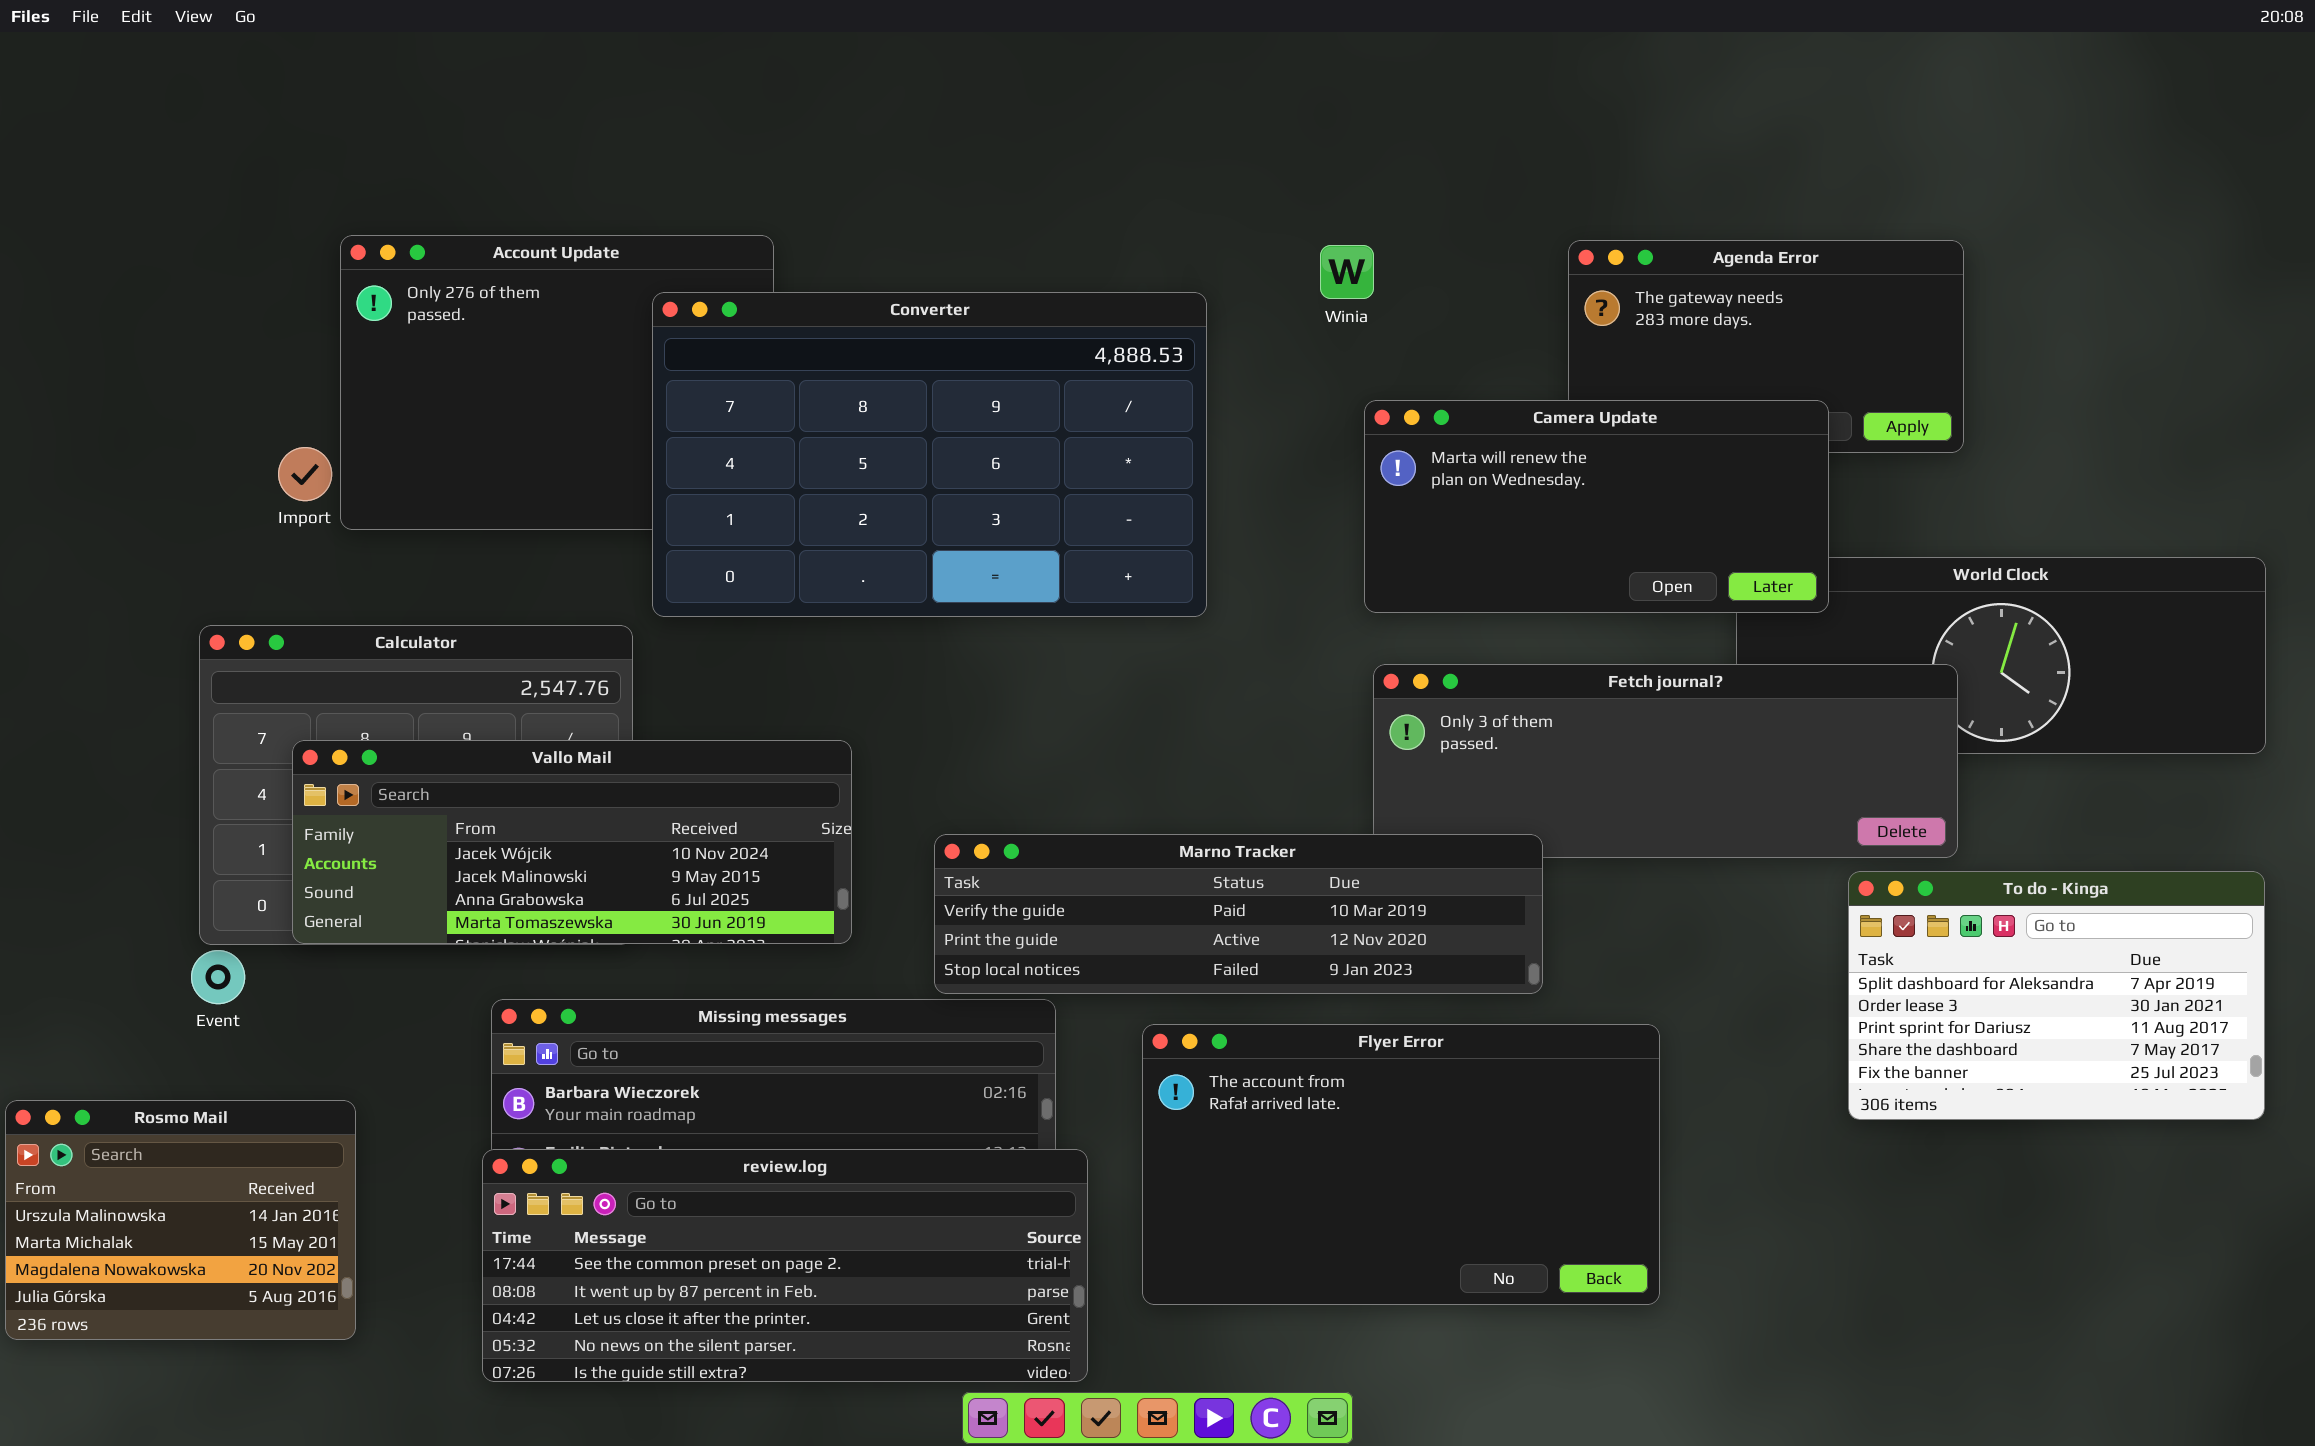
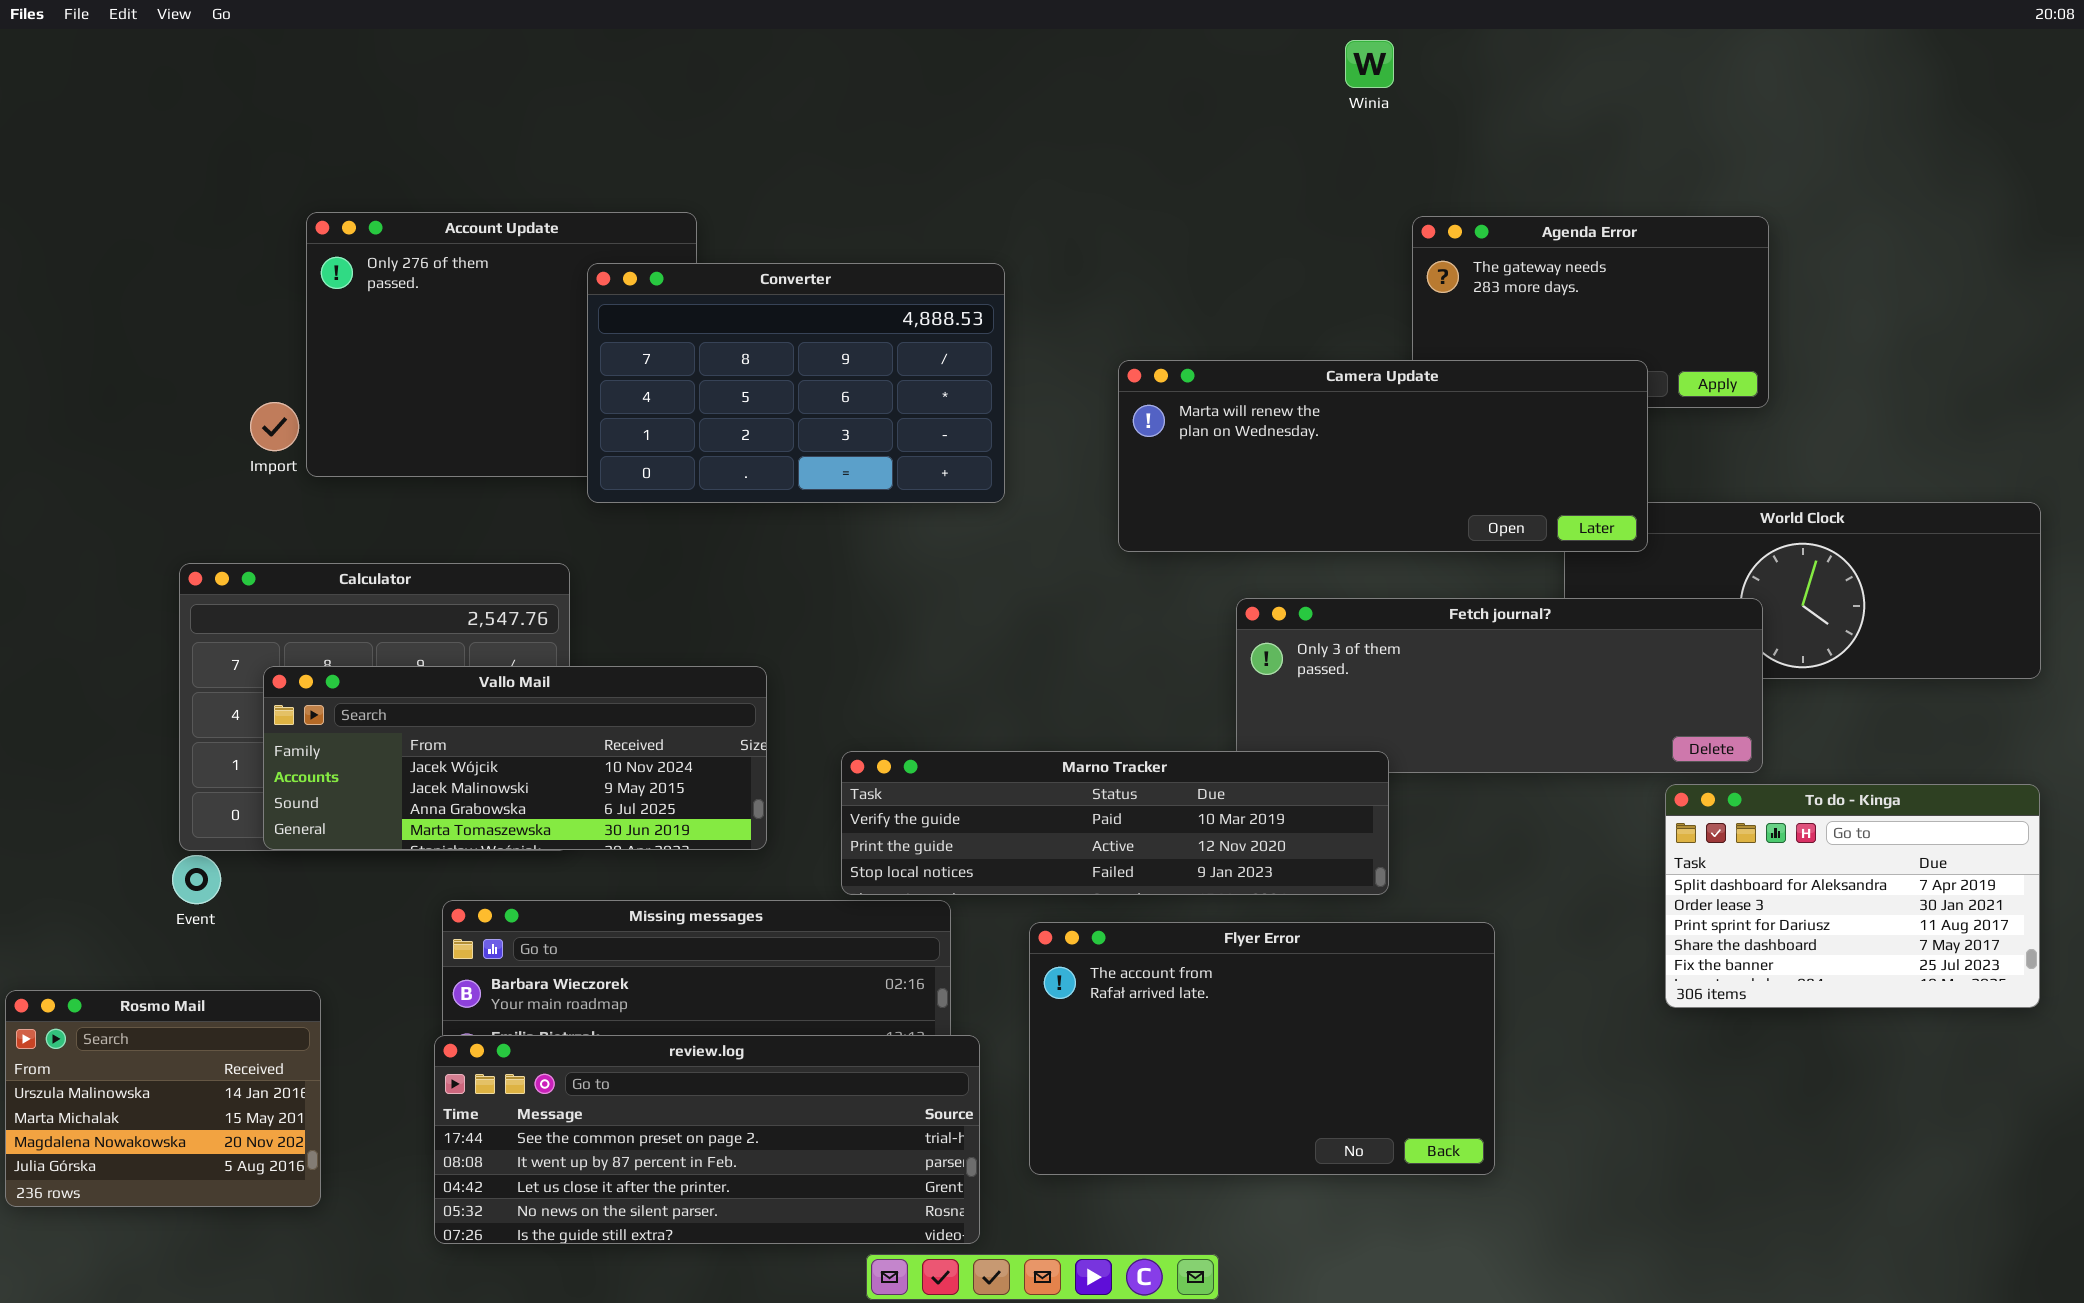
Winia: [1320,245,1374,299] -> [1345,40,1394,88], moved
Converter: [652,292,1207,617] -> [587,263,1005,503], resized
Camera Update: [1364,400,1829,613] -> [1118,360,1648,552], resized

